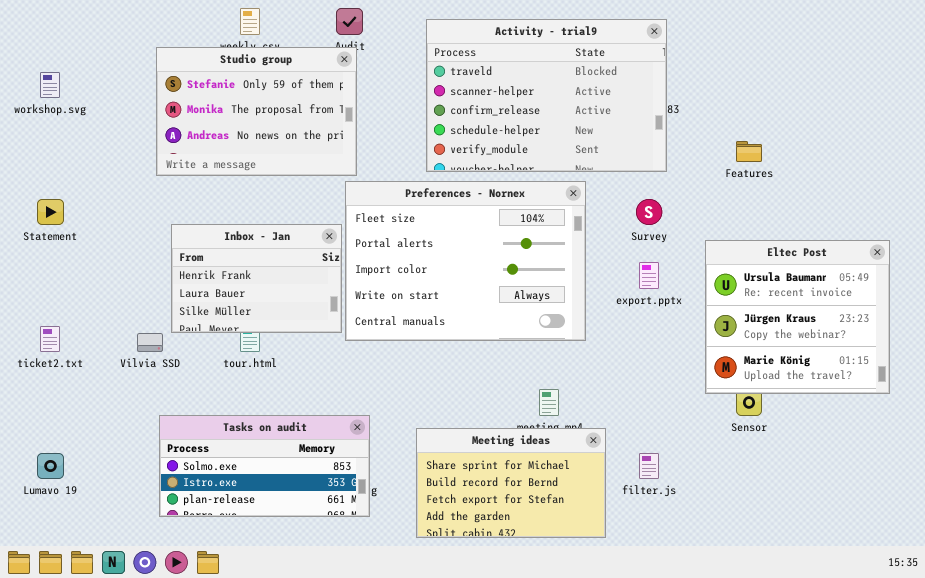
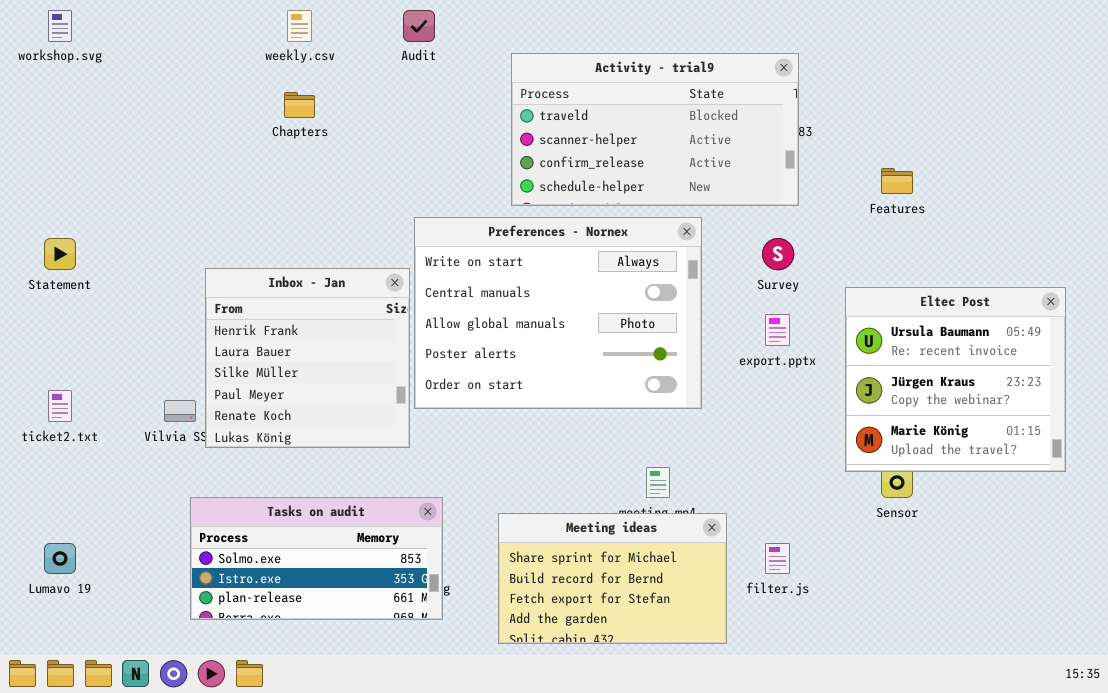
Activity - trial9: [426,19,667,172] -> [511,53,799,206], resized
Studio group: [156,47,357,176] -> none, closed
workshop.svg: [40,72,60,98] -> [48,10,72,42], moved
Preferences - Nornex: [345,181,586,341] -> [414,217,702,409], scrolled down 3 rows
Inbox - Jan: [171,224,342,333] -> [205,268,410,448], resized

